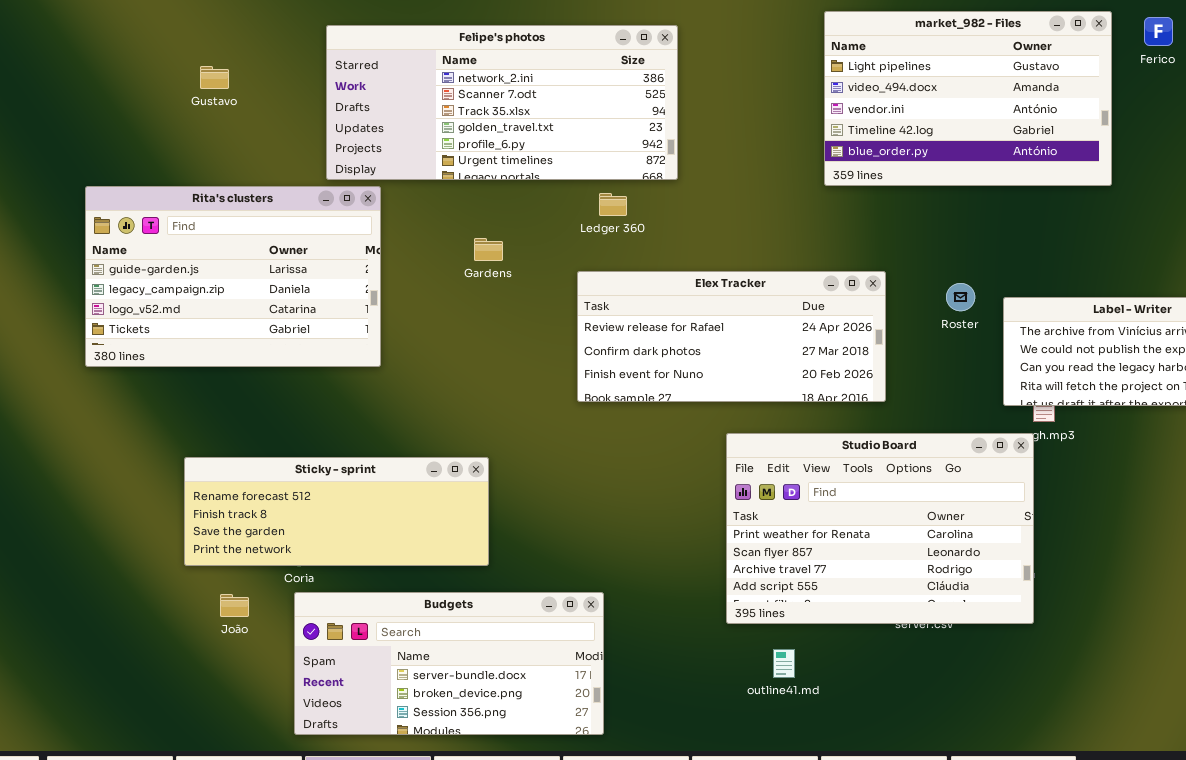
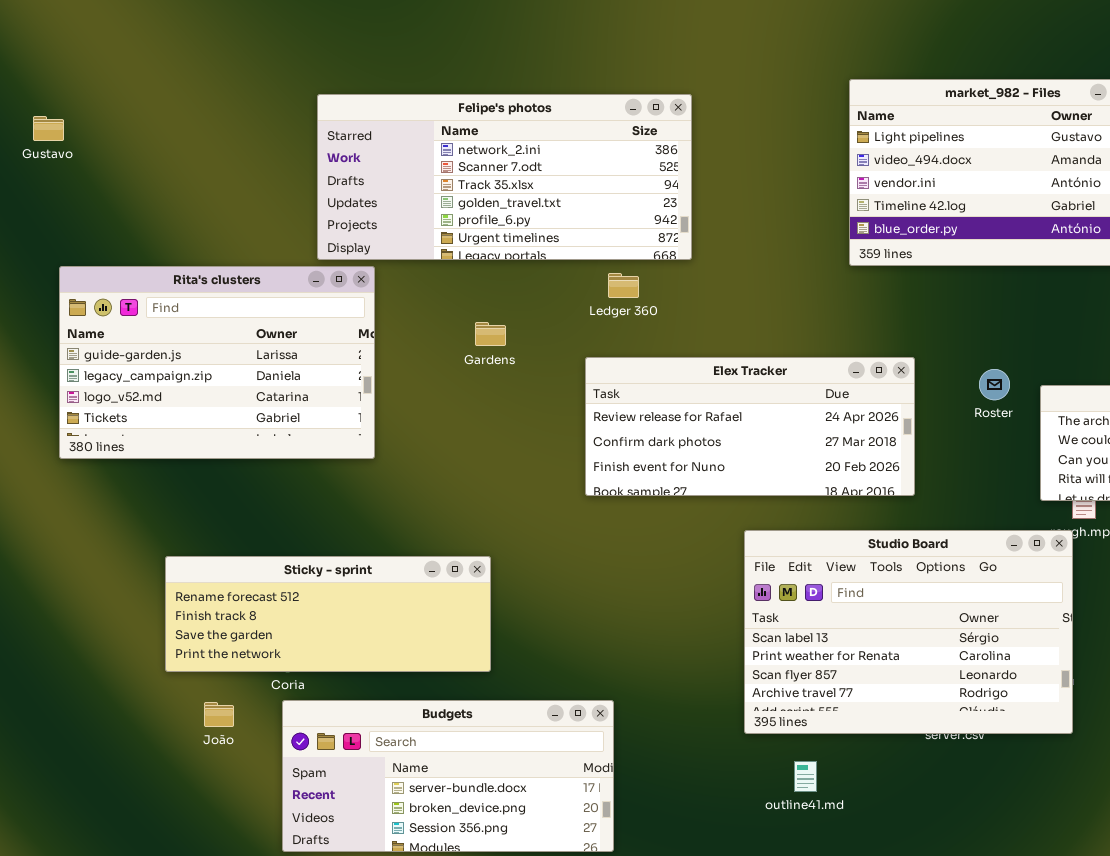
Gustavo: [200,66,229,89] -> [33,116,64,141], moved
Studio Board: [726,433,1034,624] -> [744,530,1073,734], scrolled up 1 row

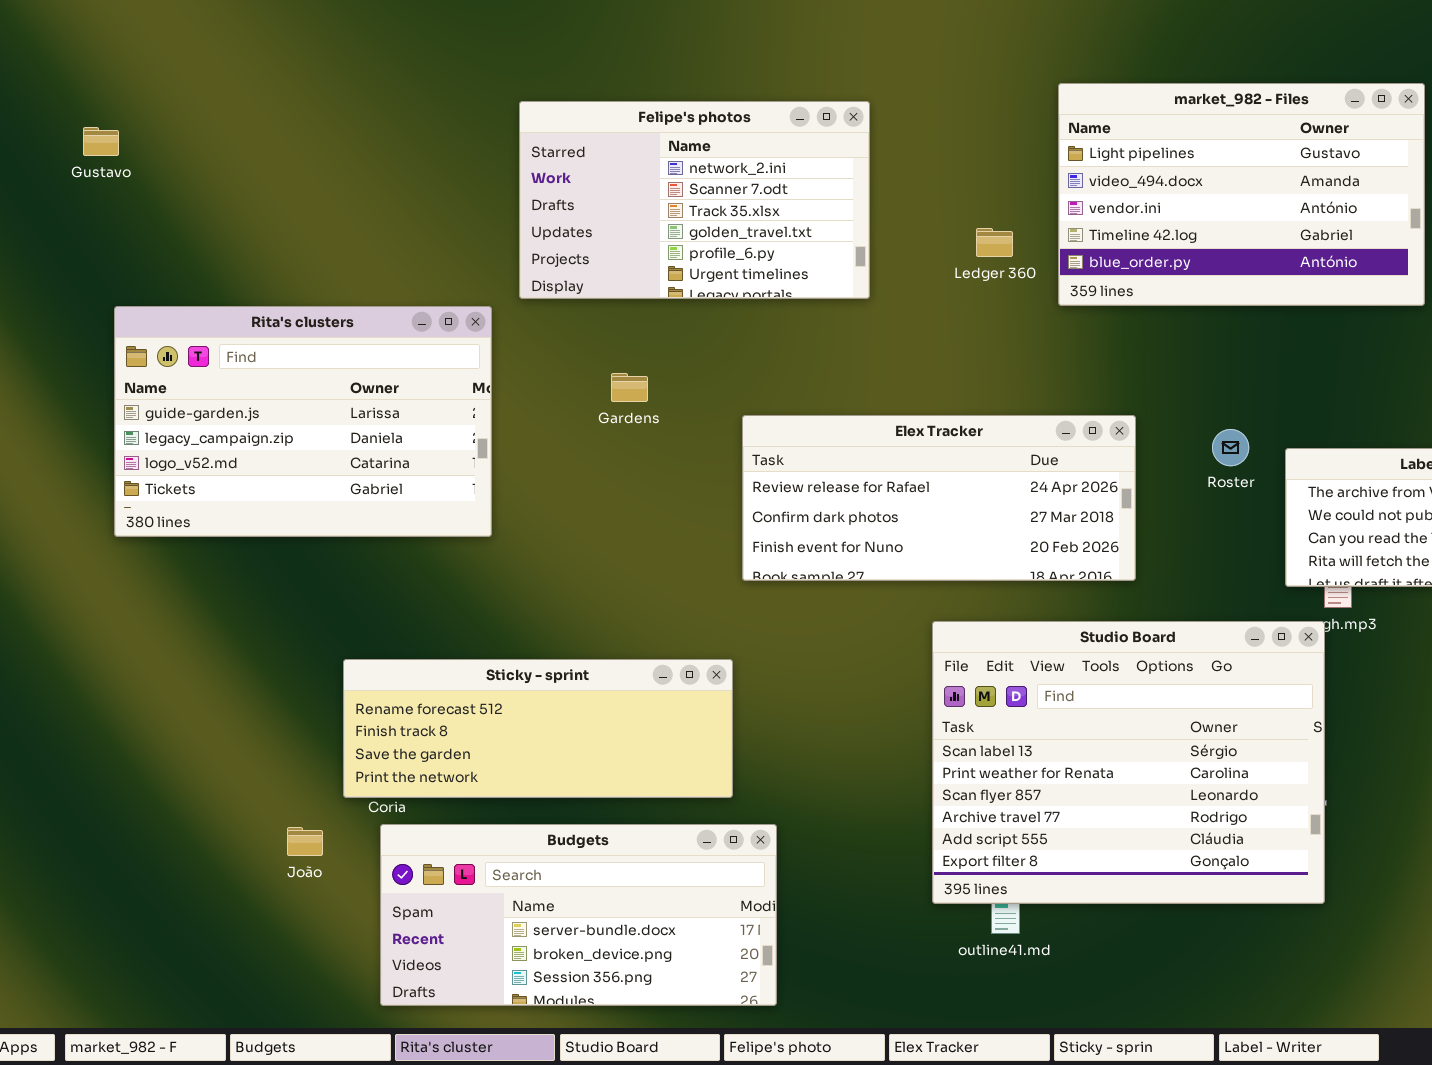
Felipe's photos: [317,94,692,260] -> [519,101,870,299], resized
Ledger 360: [608,273,639,298] -> [976,228,1013,257], moved
Studio Board: [744,530,1073,734] -> [932,621,1325,904], resized
Sticky - sprint: [165,556,491,672] -> [343,659,733,798], moved

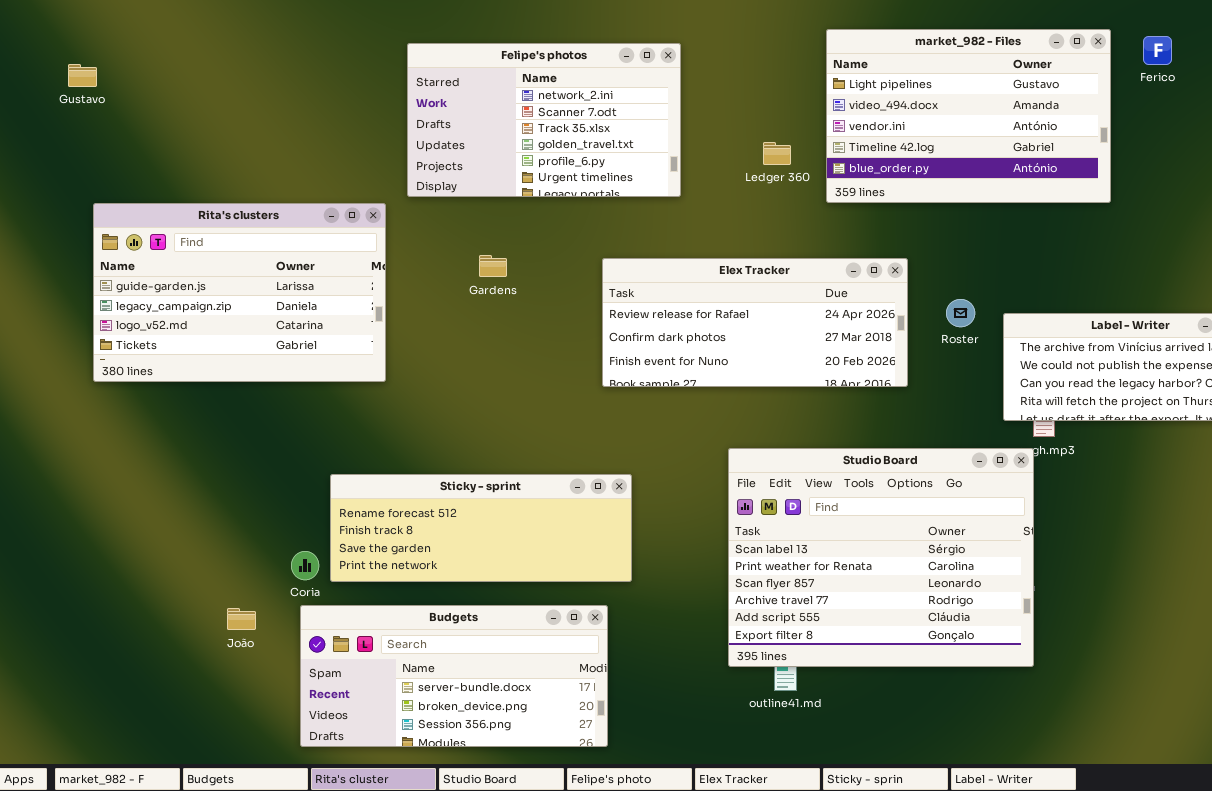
Elex Tracker: [742,415,1136,581] -> [602,258,908,387], moved
Sticky - sprint: [343,659,733,798] -> [330,474,632,582], moved

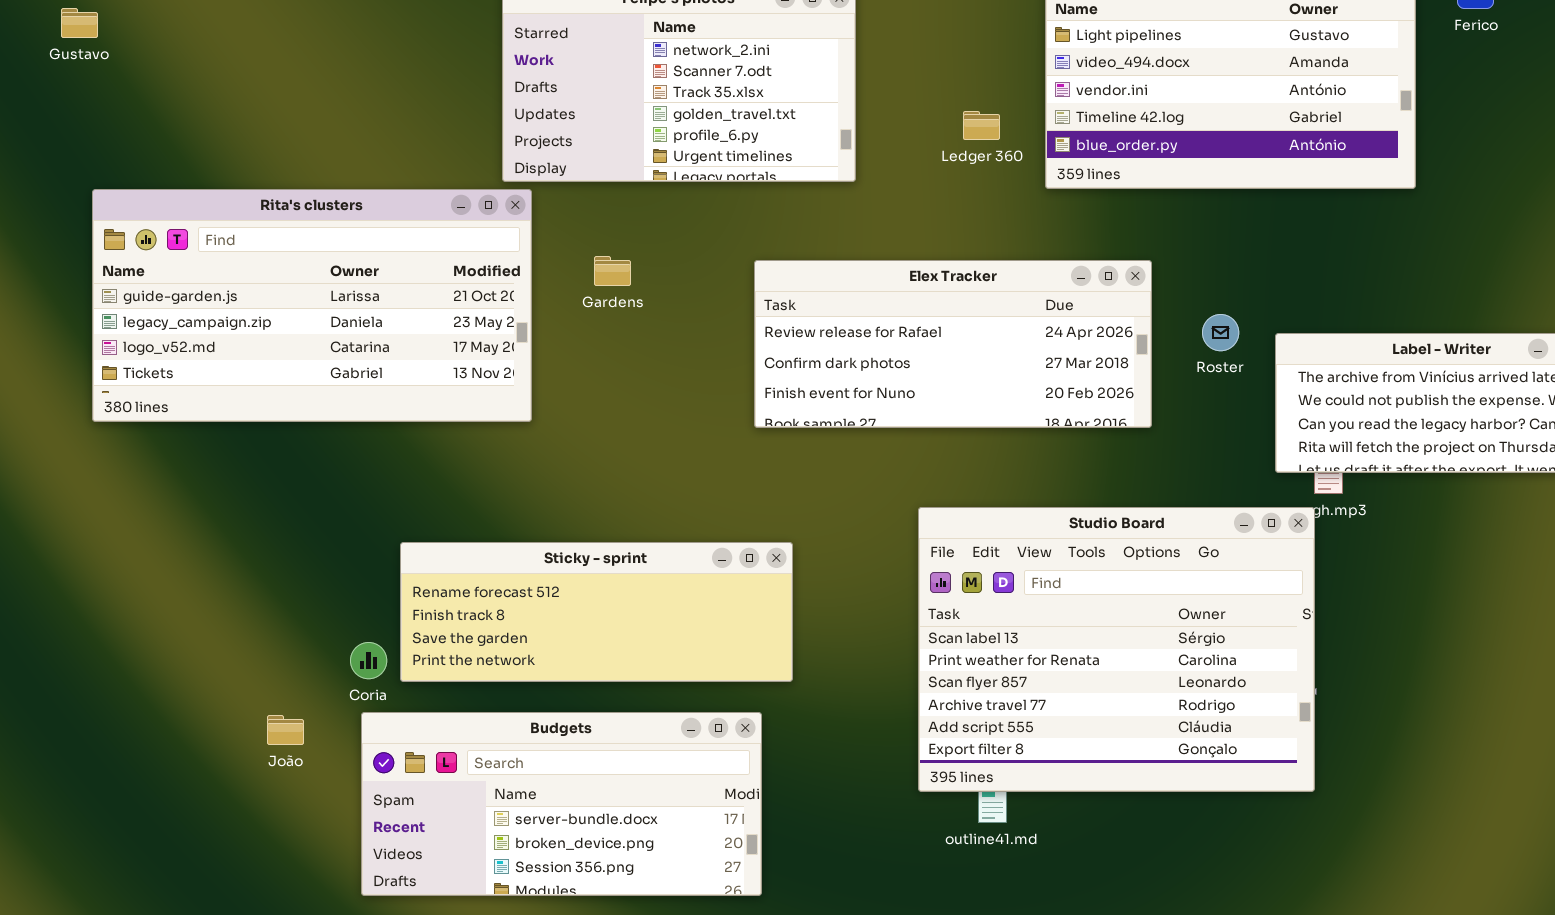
Rita's clusters: [93,203,386,382] -> [92,189,532,422], resized

